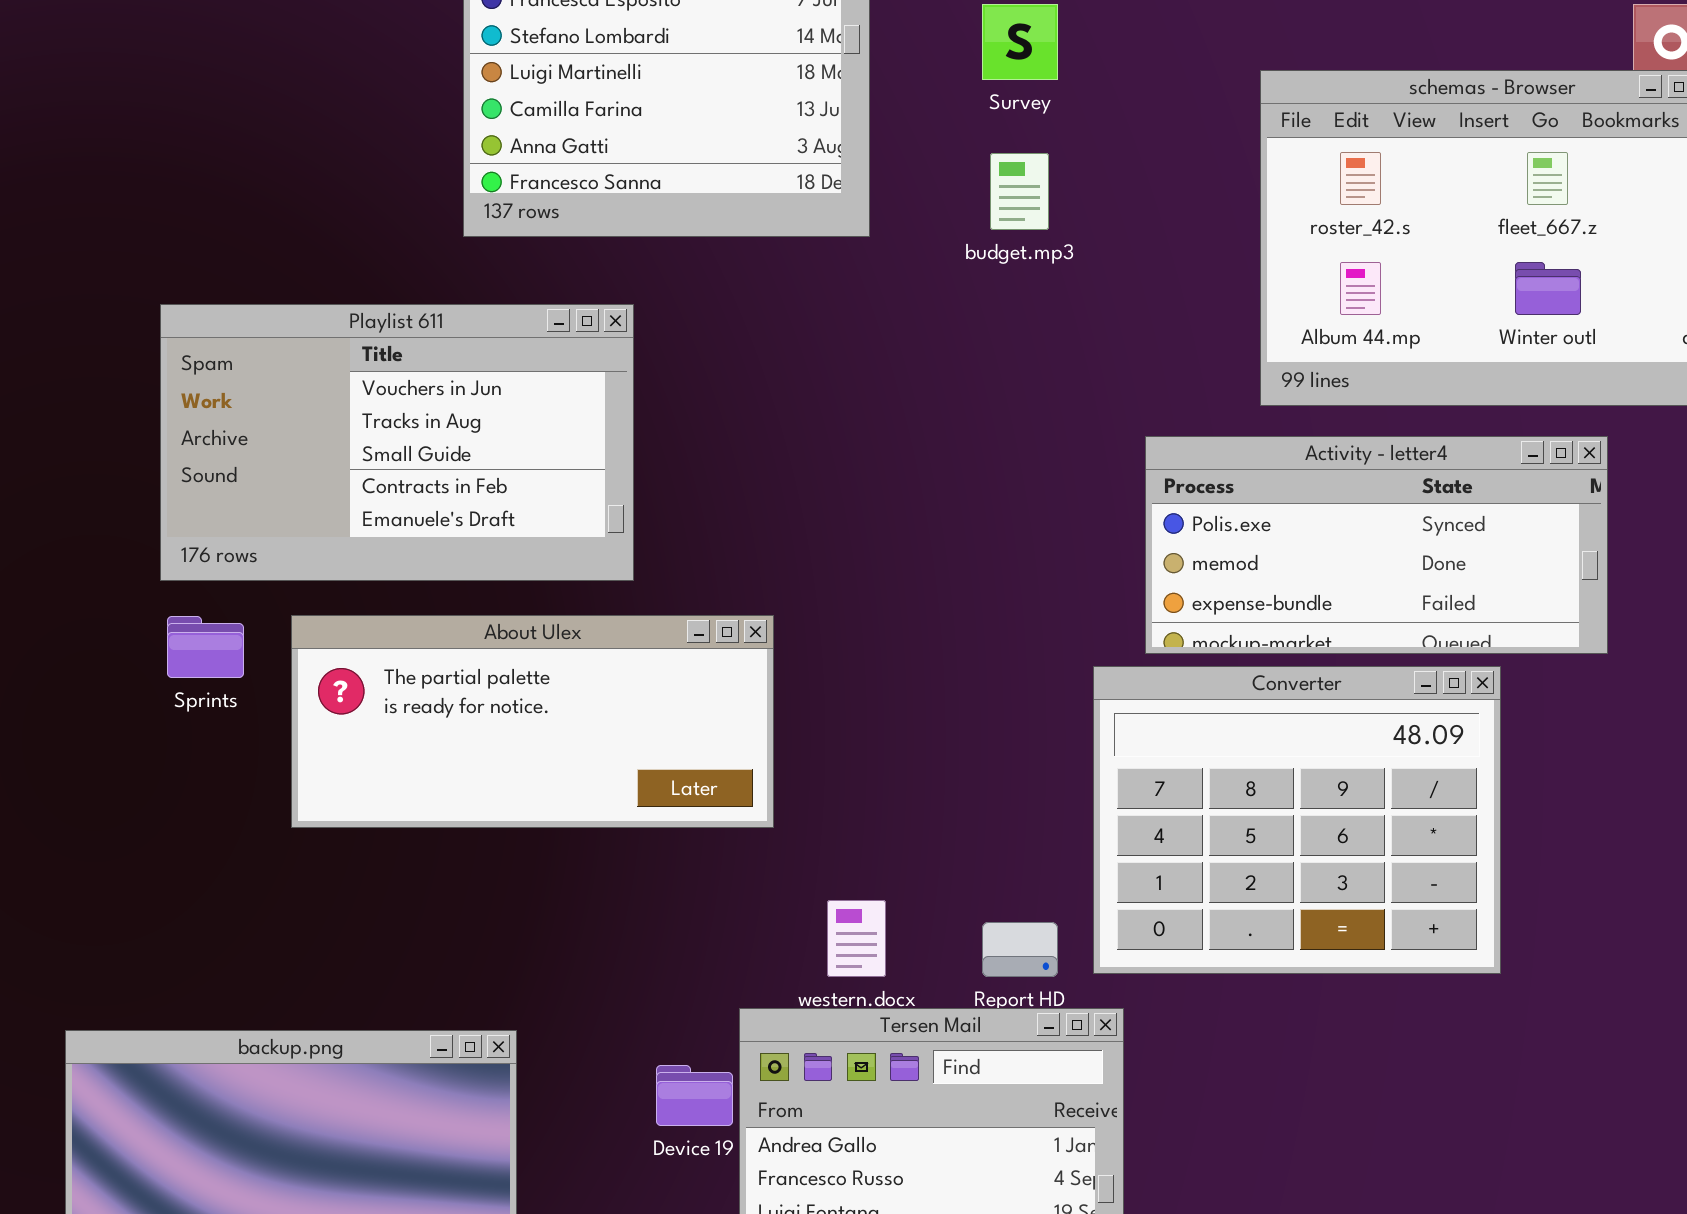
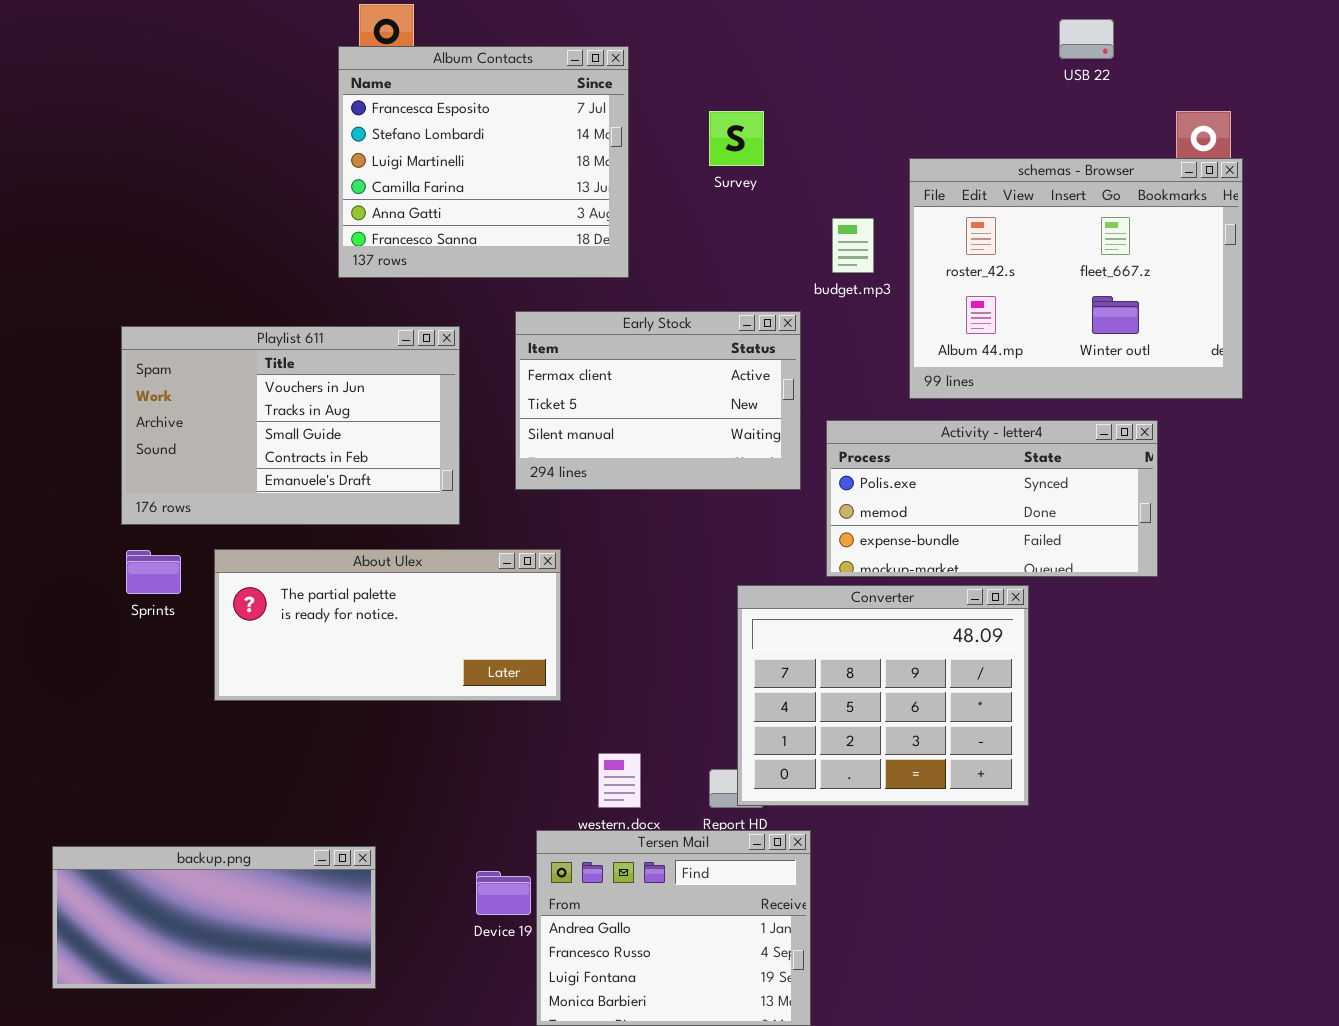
budget.mp3: [990,153,1049,230] -> [832,218,874,273], moved
Early Stock: none -> [515,311,801,490], opened
Converter: [1093,666,1501,974] -> [737,585,1029,806], moved

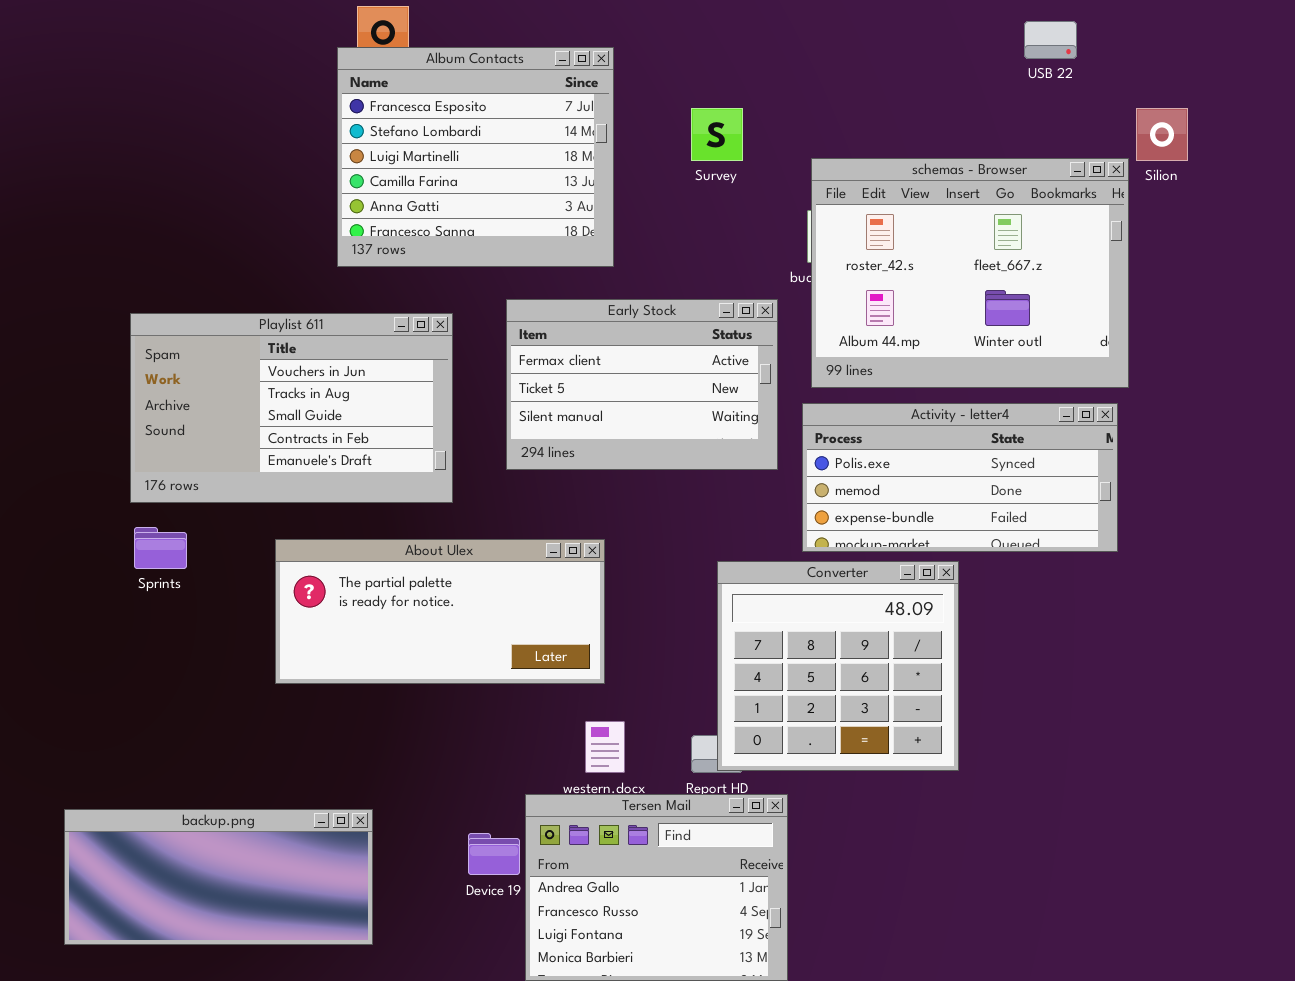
schemas - Browser: [909,158,1243,399] -> [811,158,1129,388], moved
About Ulex: [214,549,561,701] -> [275,539,605,684], moved
Converter: [737,585,1029,806] -> [717,561,959,771], resized

